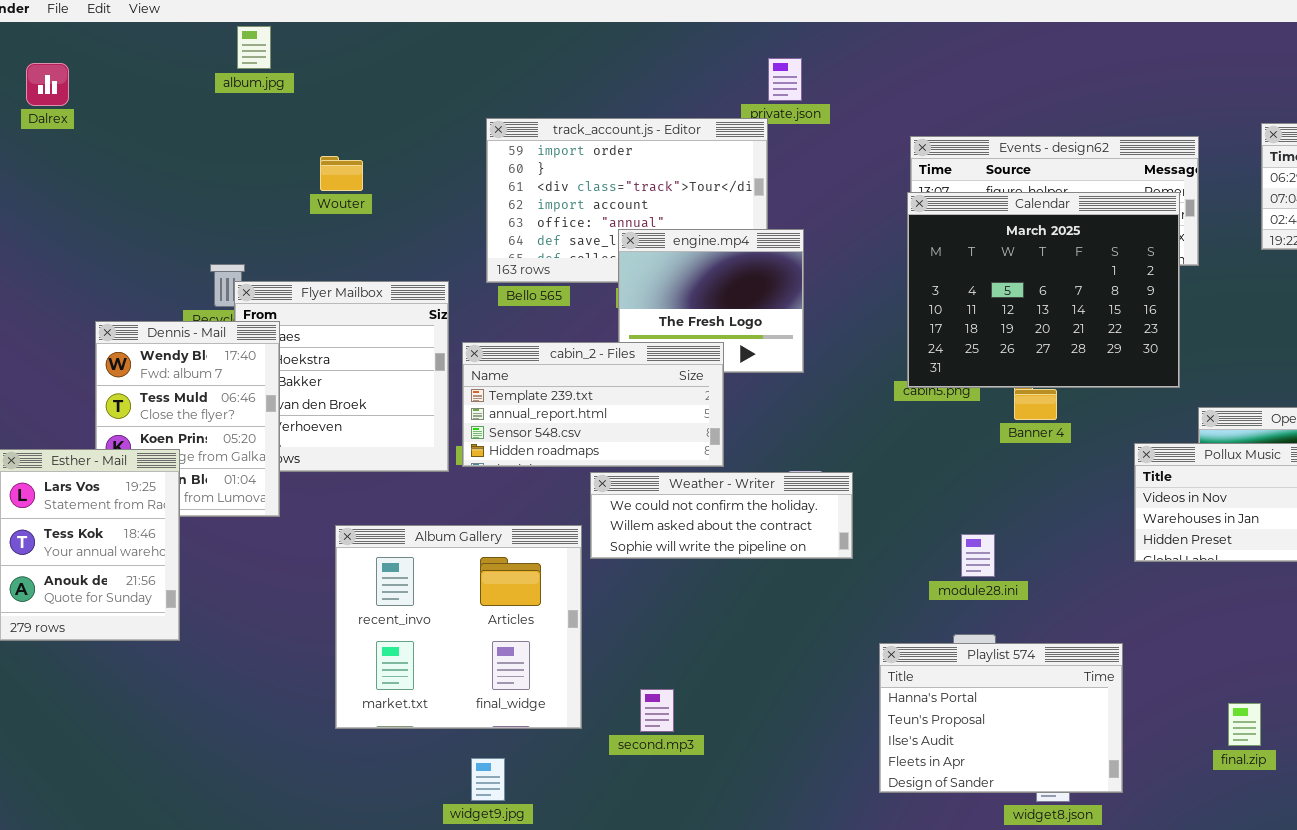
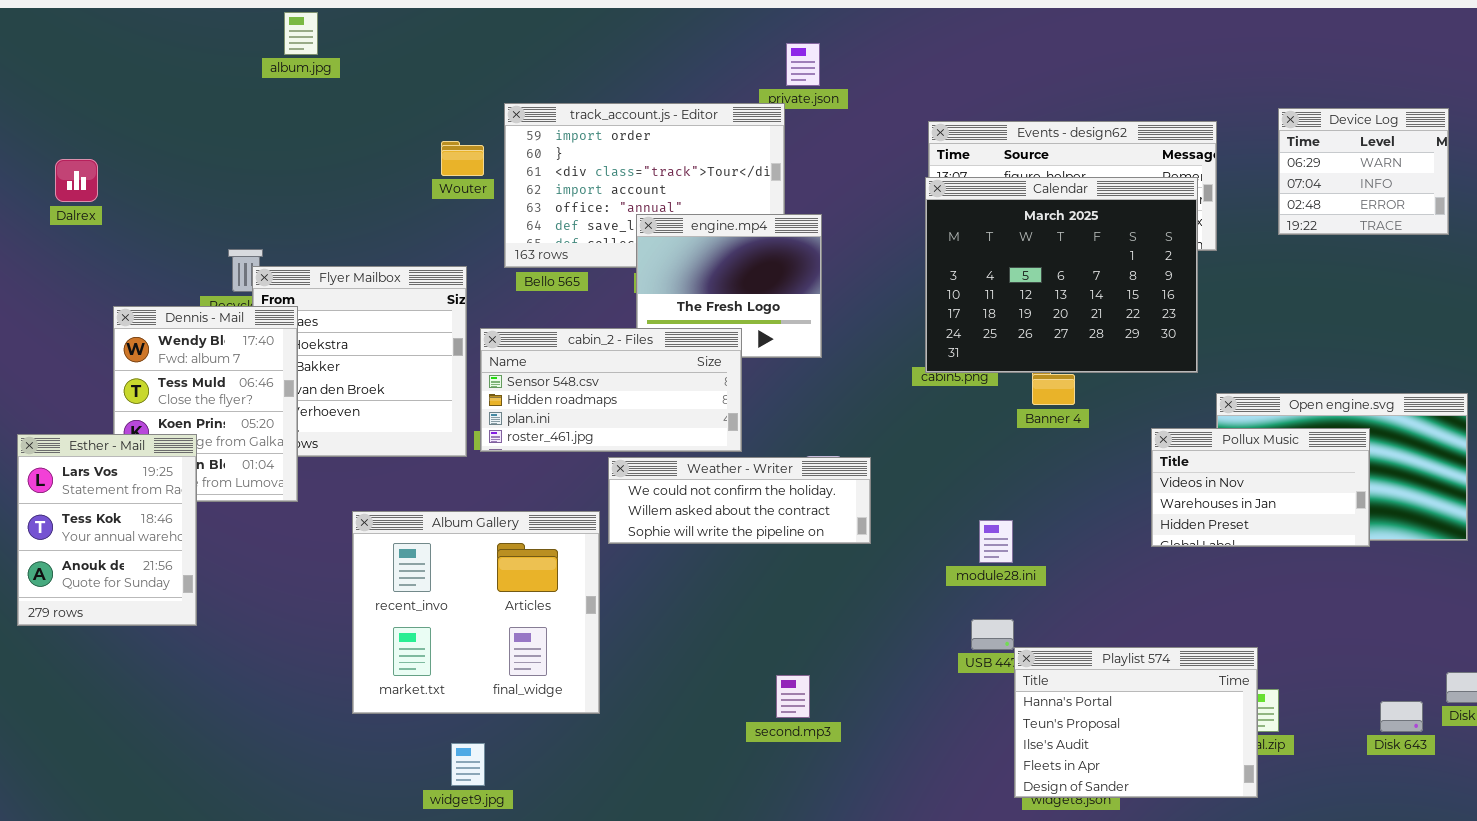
album.jpg: [237,26,271,69] -> [284,12,318,55], moved
Dalrex: [26,63,69,106] -> [55,159,98,202], moved
Wouter: [320,156,363,191] -> [441,141,484,176], moved
cabin_2 - Files: [462,342,724,467] -> [480,328,742,452], scrolled down 2 rows
Playlist 574: [879,643,1123,793] -> [1014,647,1258,798], moved
second.mp3: [640,689,674,732] -> [776,675,810,718], moved
widget9.jpg: [471,758,505,801] -> [451,743,485,786], moved

